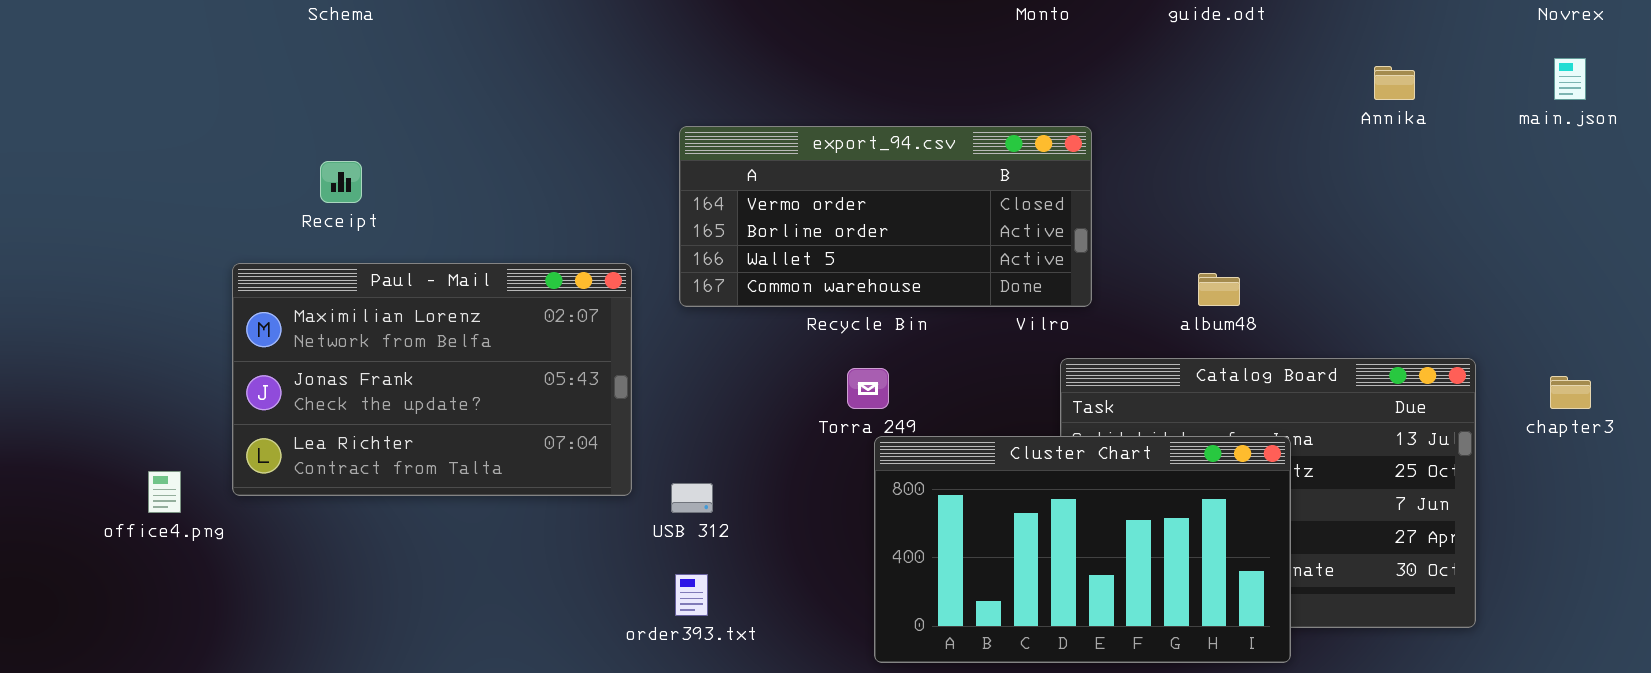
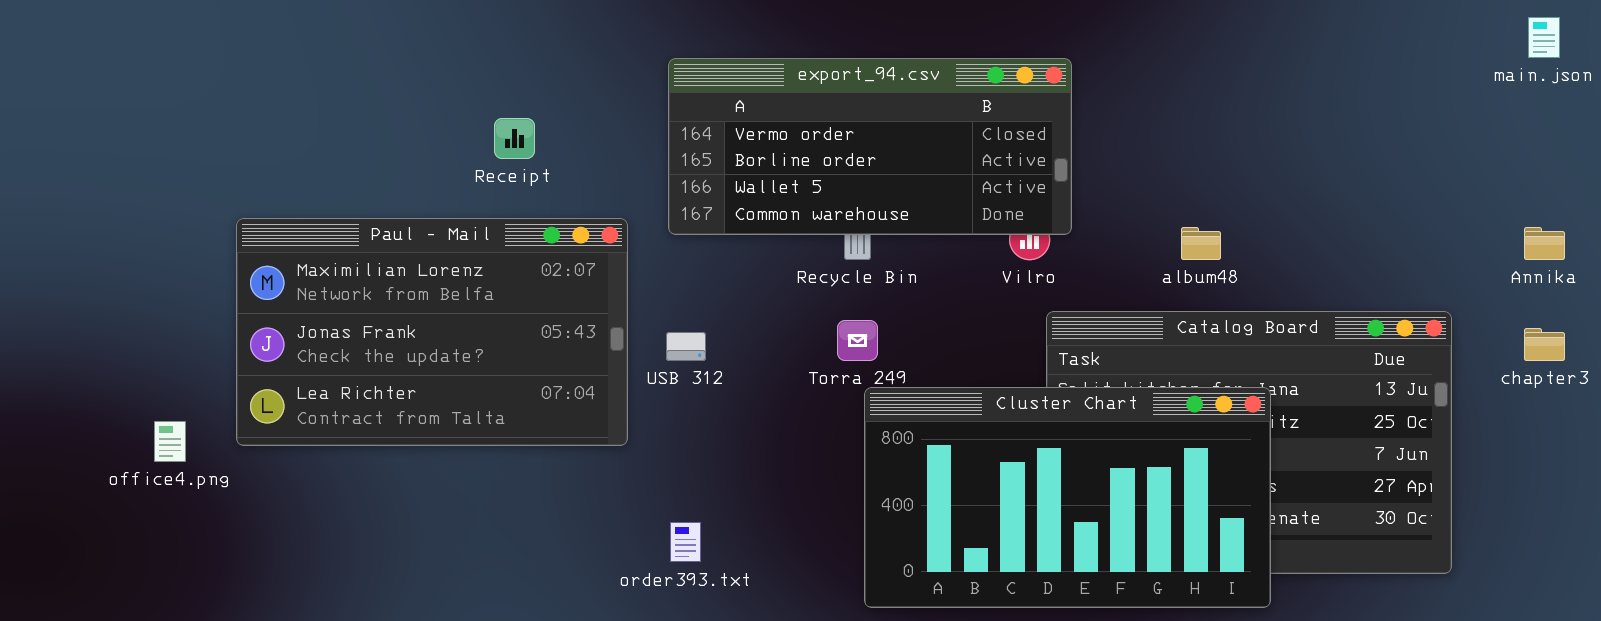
Annika: [1374,66,1415,100] -> [1524,227,1565,260], moved
export_94.csv: [679,126,1092,307] -> [668,58,1072,235], moved
Receipt: [320,161,362,203] -> [494,118,535,159], moved
USB 312: [671,483,713,513] -> [666,332,706,361], moved

